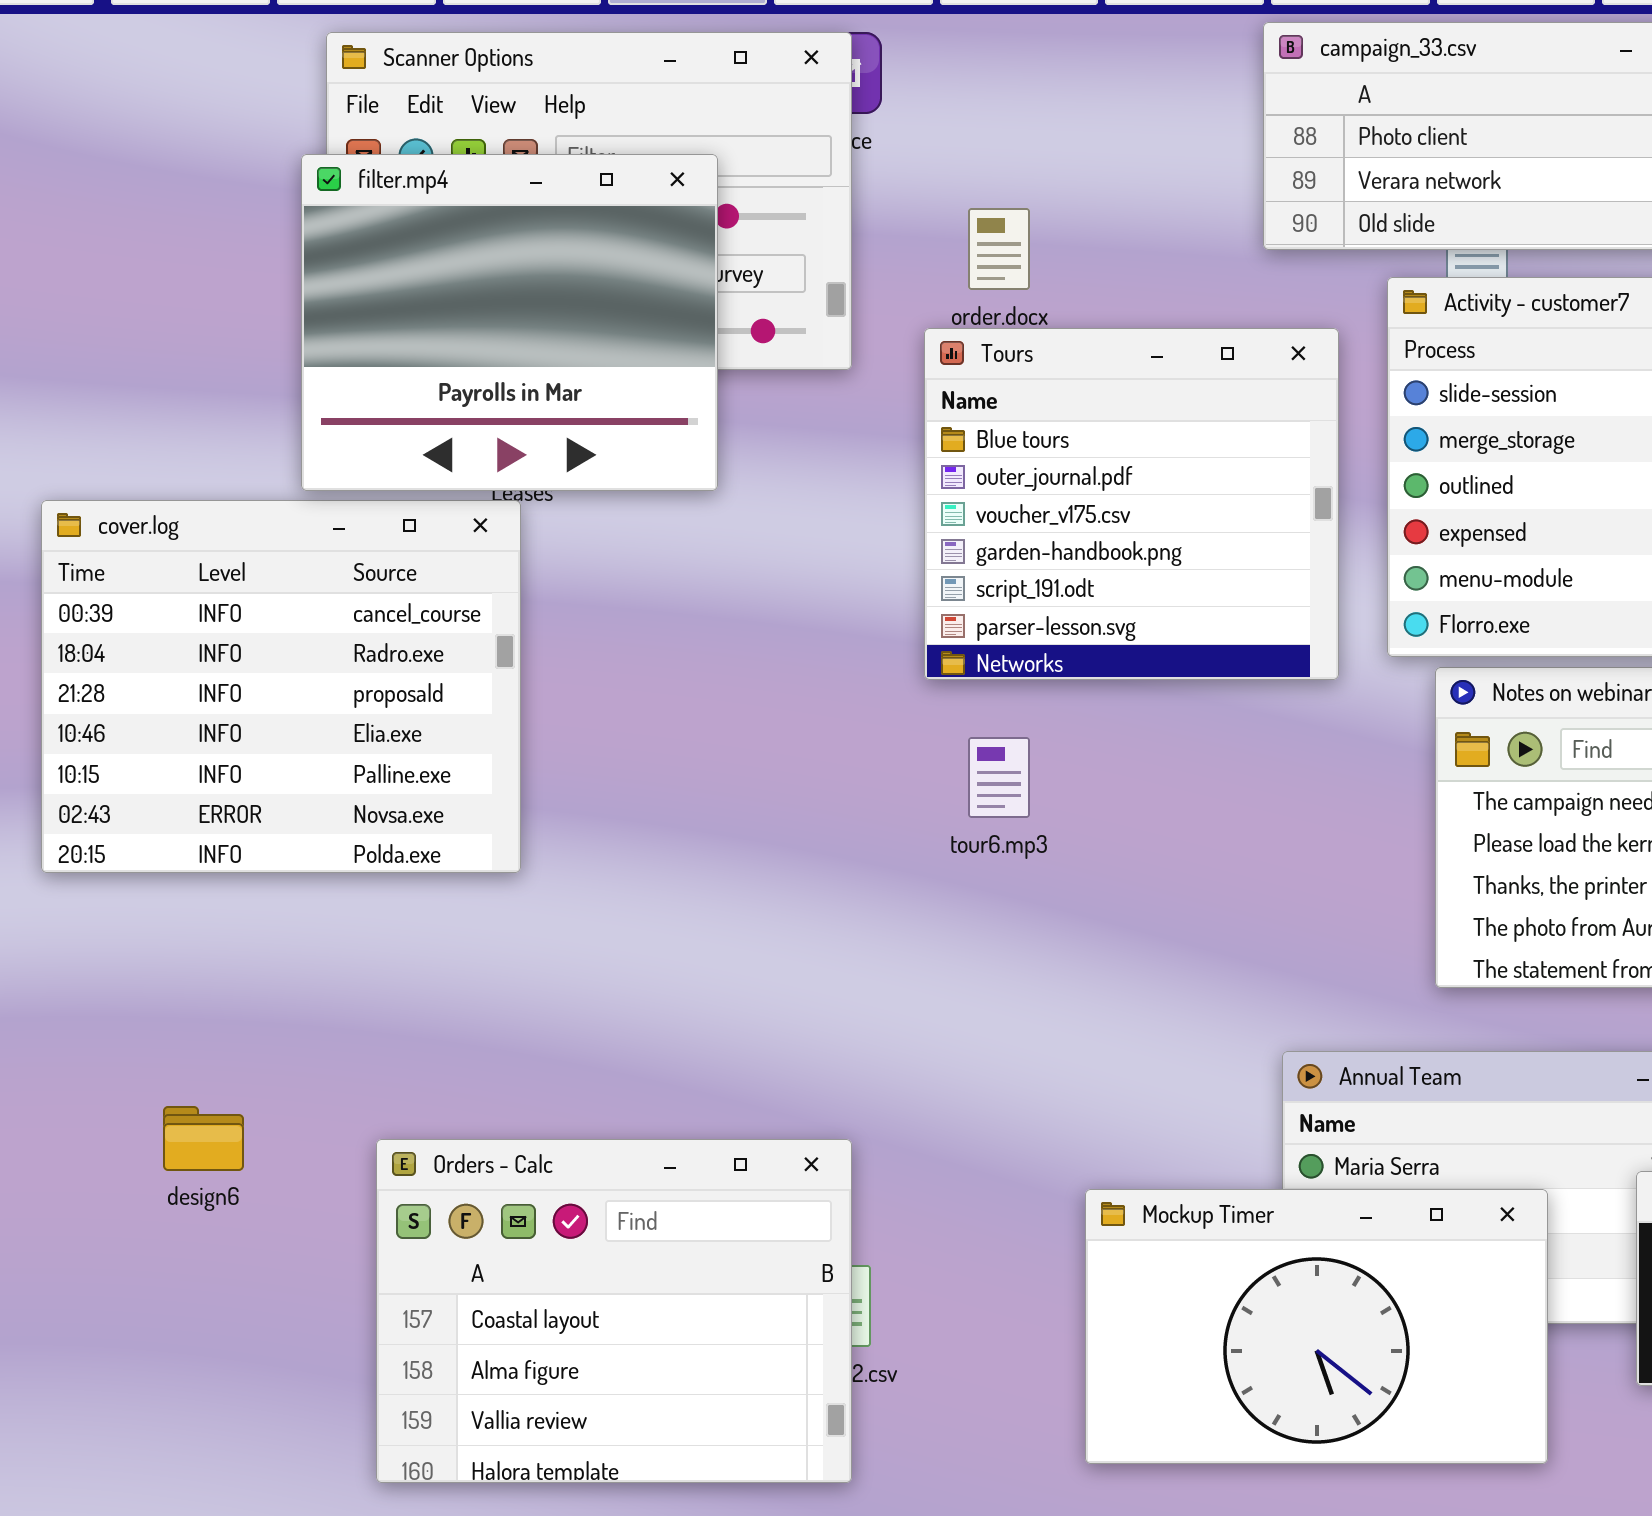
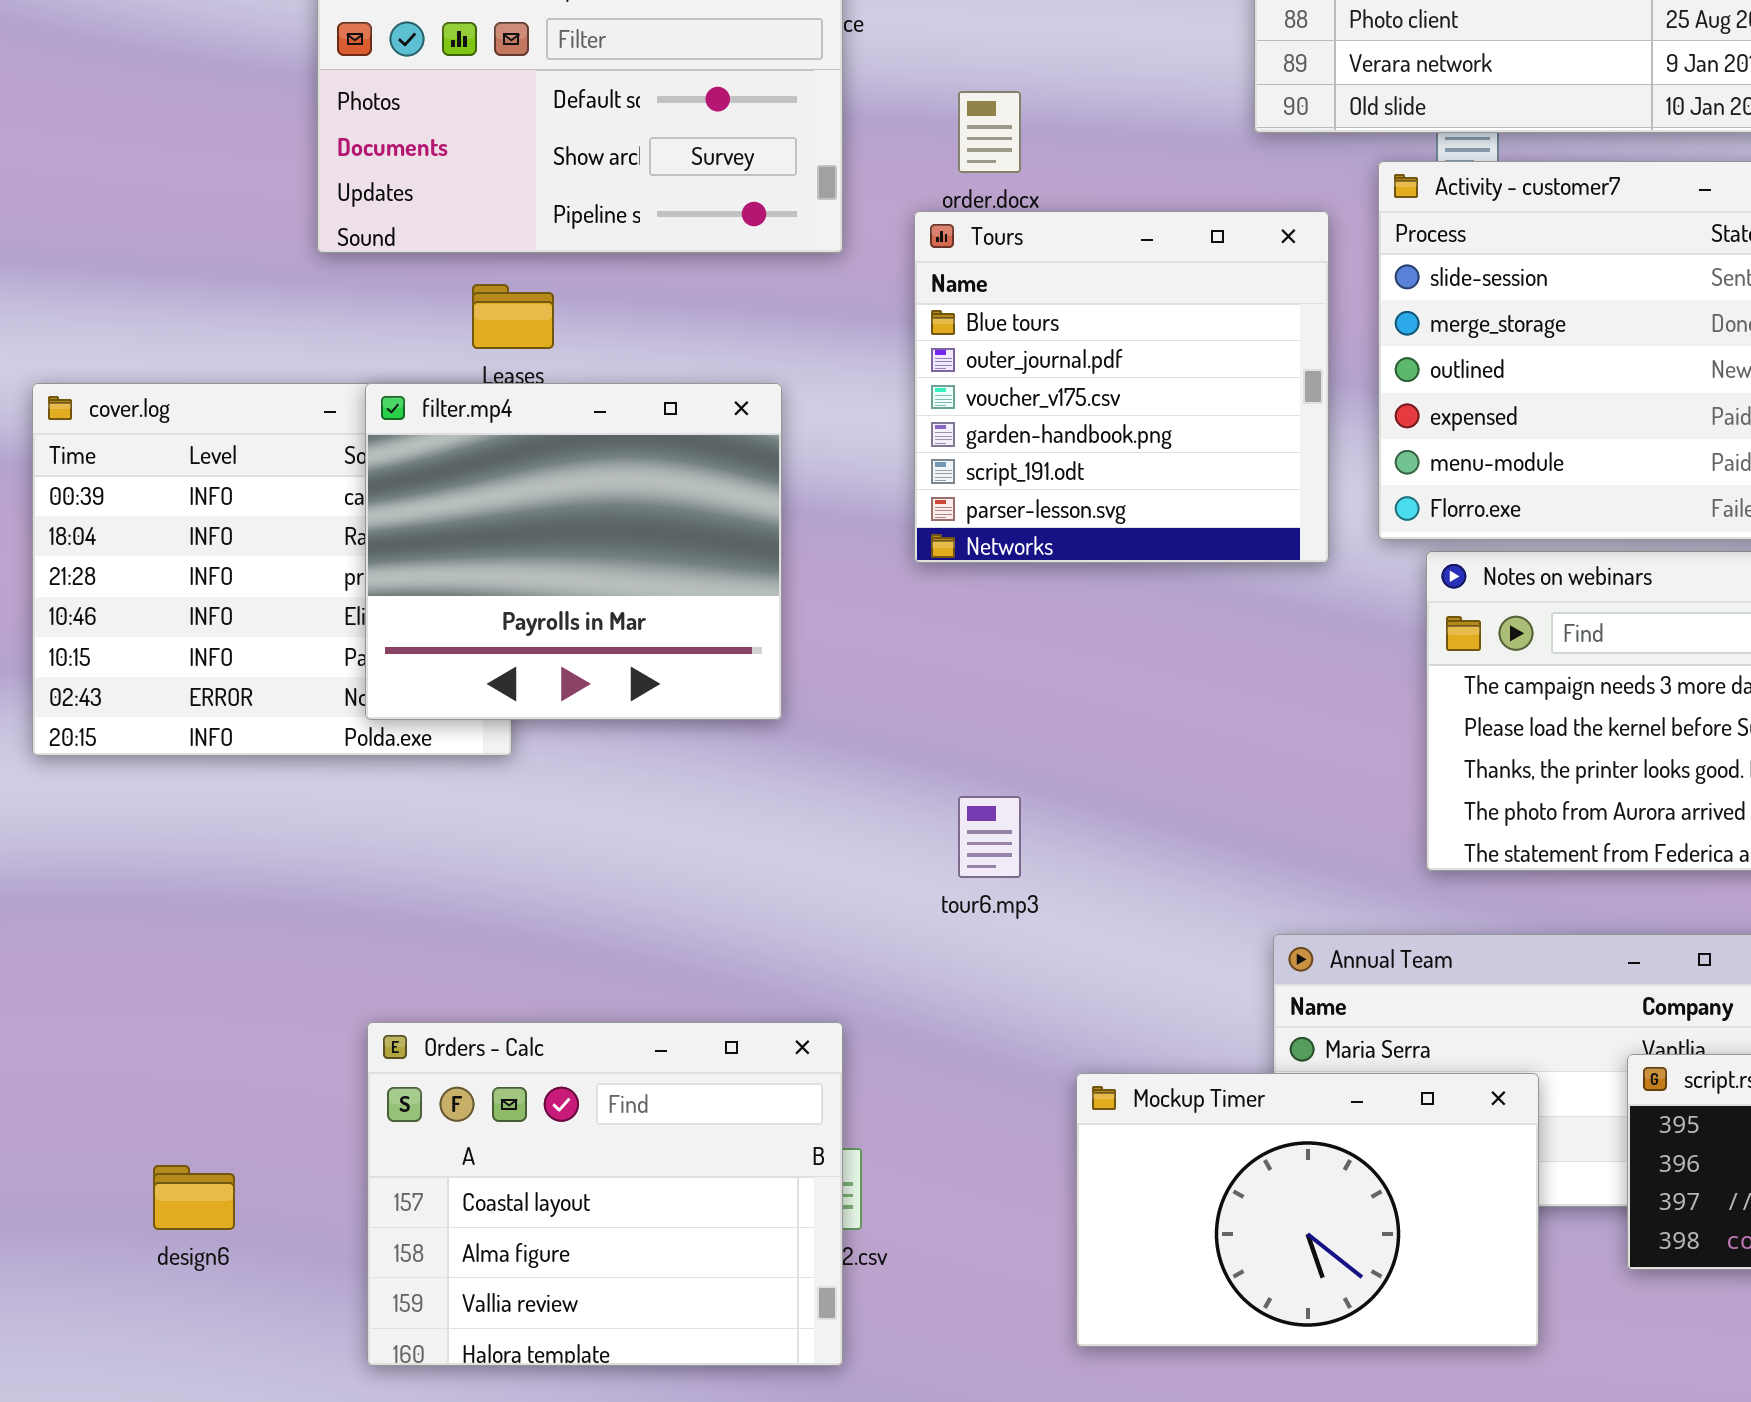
filter.mp4: [301,154,718,491] -> [365,383,782,720], moved
tour6.mp3: [968,737,1030,818] -> [958,796,1021,878], moved
design6: [163,1106,244,1171] -> [153,1165,235,1230], moved

